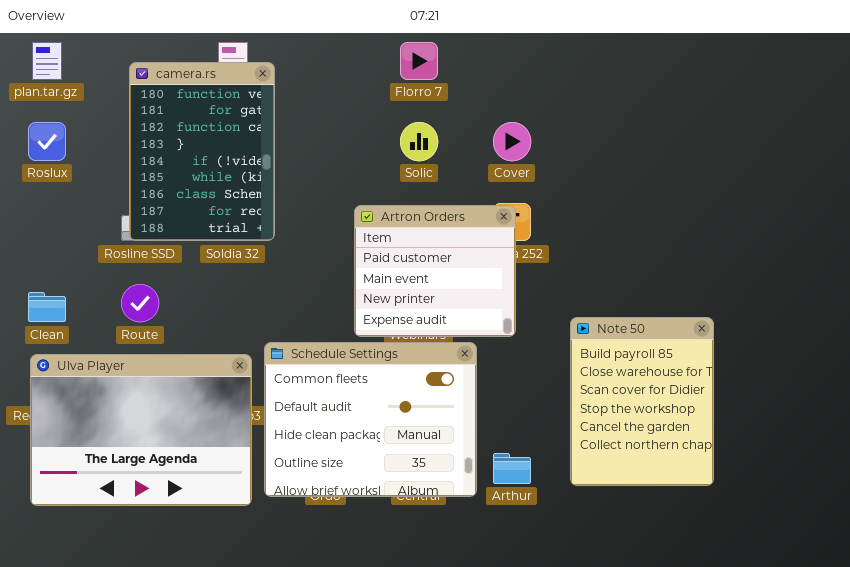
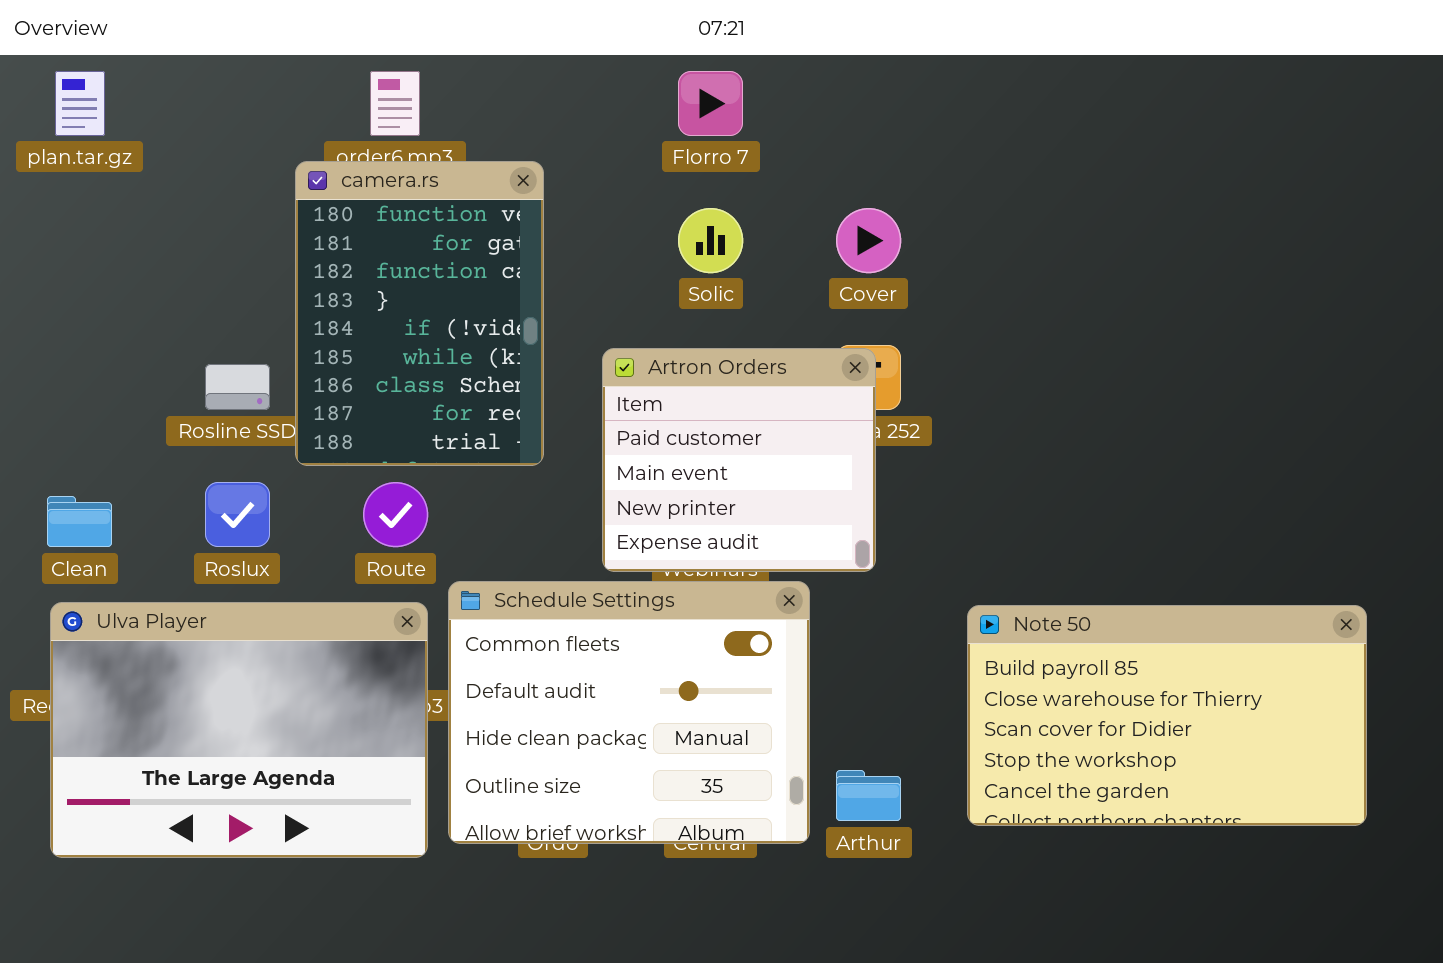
camera.rs: [129,62,275,241] -> [295,161,544,466], moved
Roslux: [28,122,66,161] -> [205,482,270,547], moved
Route: [121,284,159,322] -> [363,482,428,547], moved
Note 50: [570,317,714,486] -> [967,605,1367,826], resized

